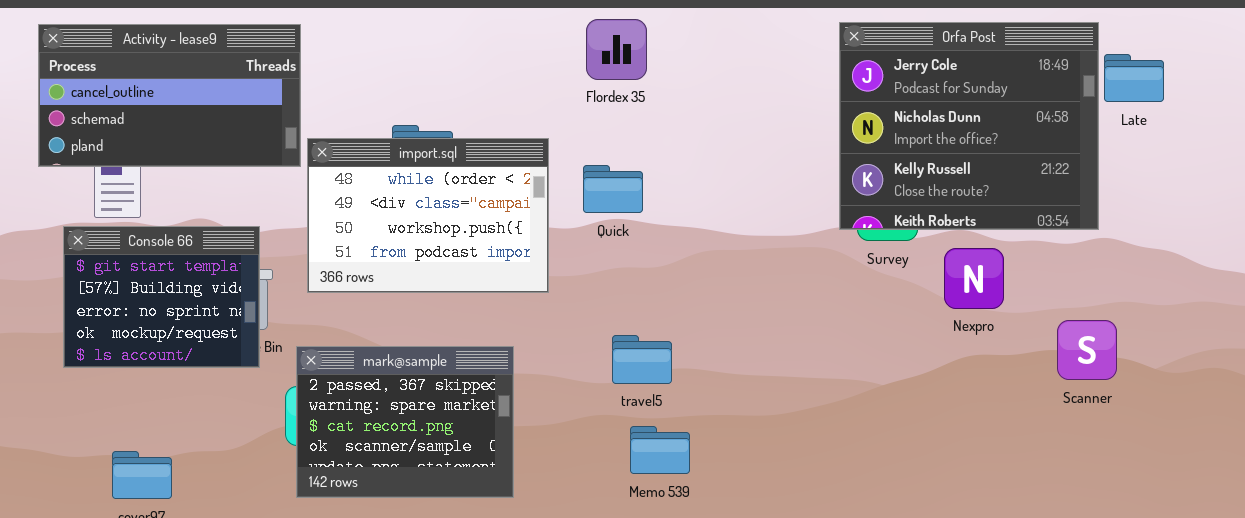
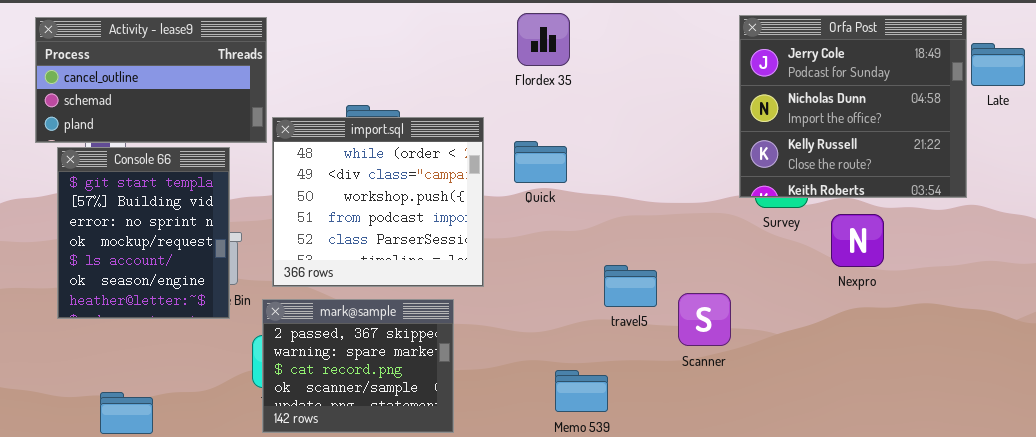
import.sql: [307,138,549,293] -> [272,117,484,287], resized
Console 66: [63,226,260,368] -> [57,147,230,319], resized
Scanner: [1057,320,1117,380] -> [678,293,731,346], moved
travel5: [612,335,672,384] -> [604,265,657,307], moved

